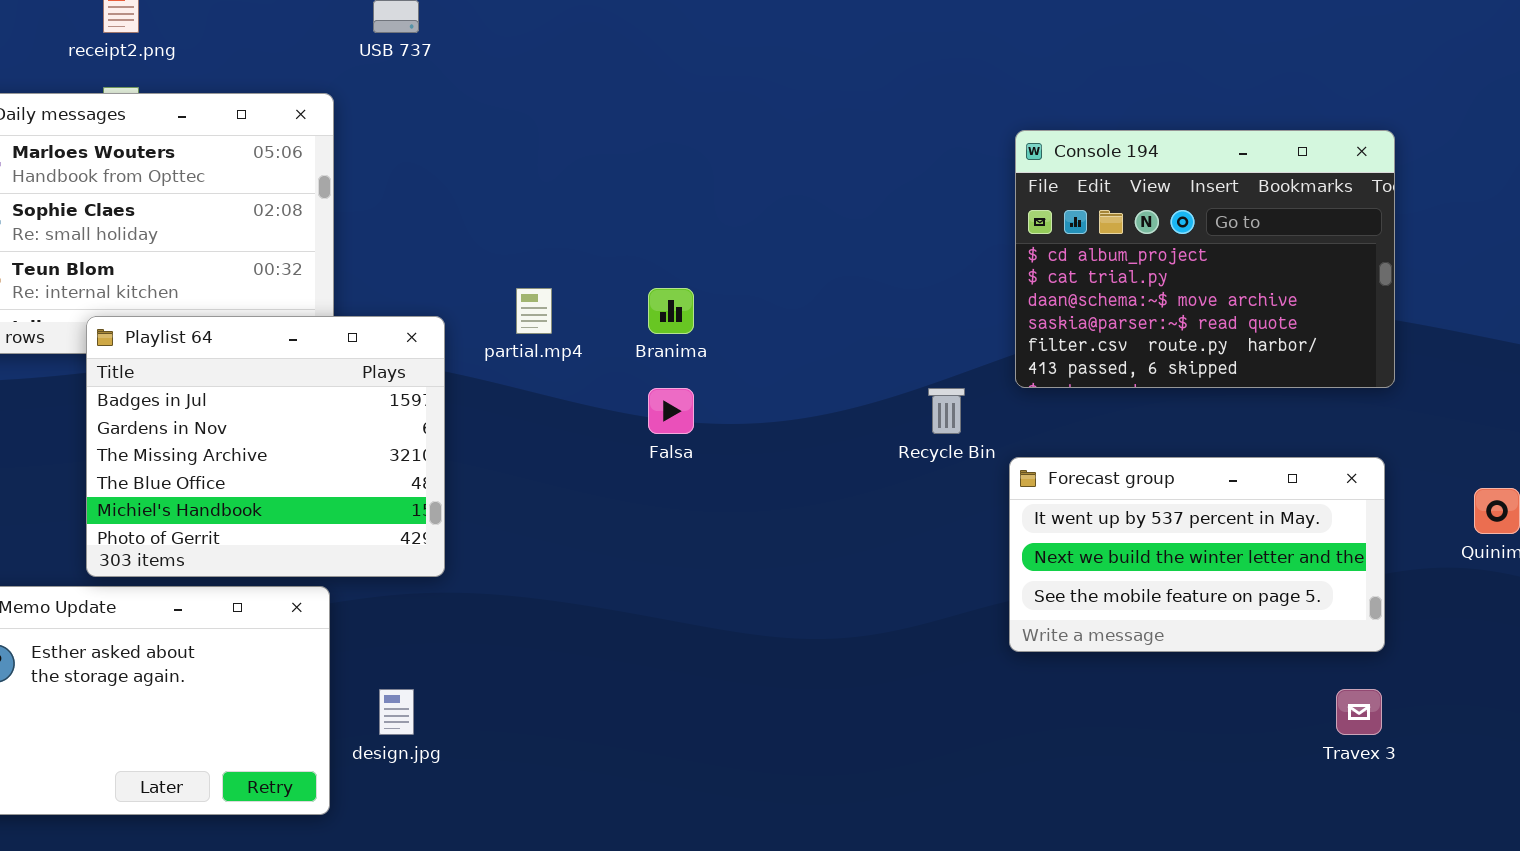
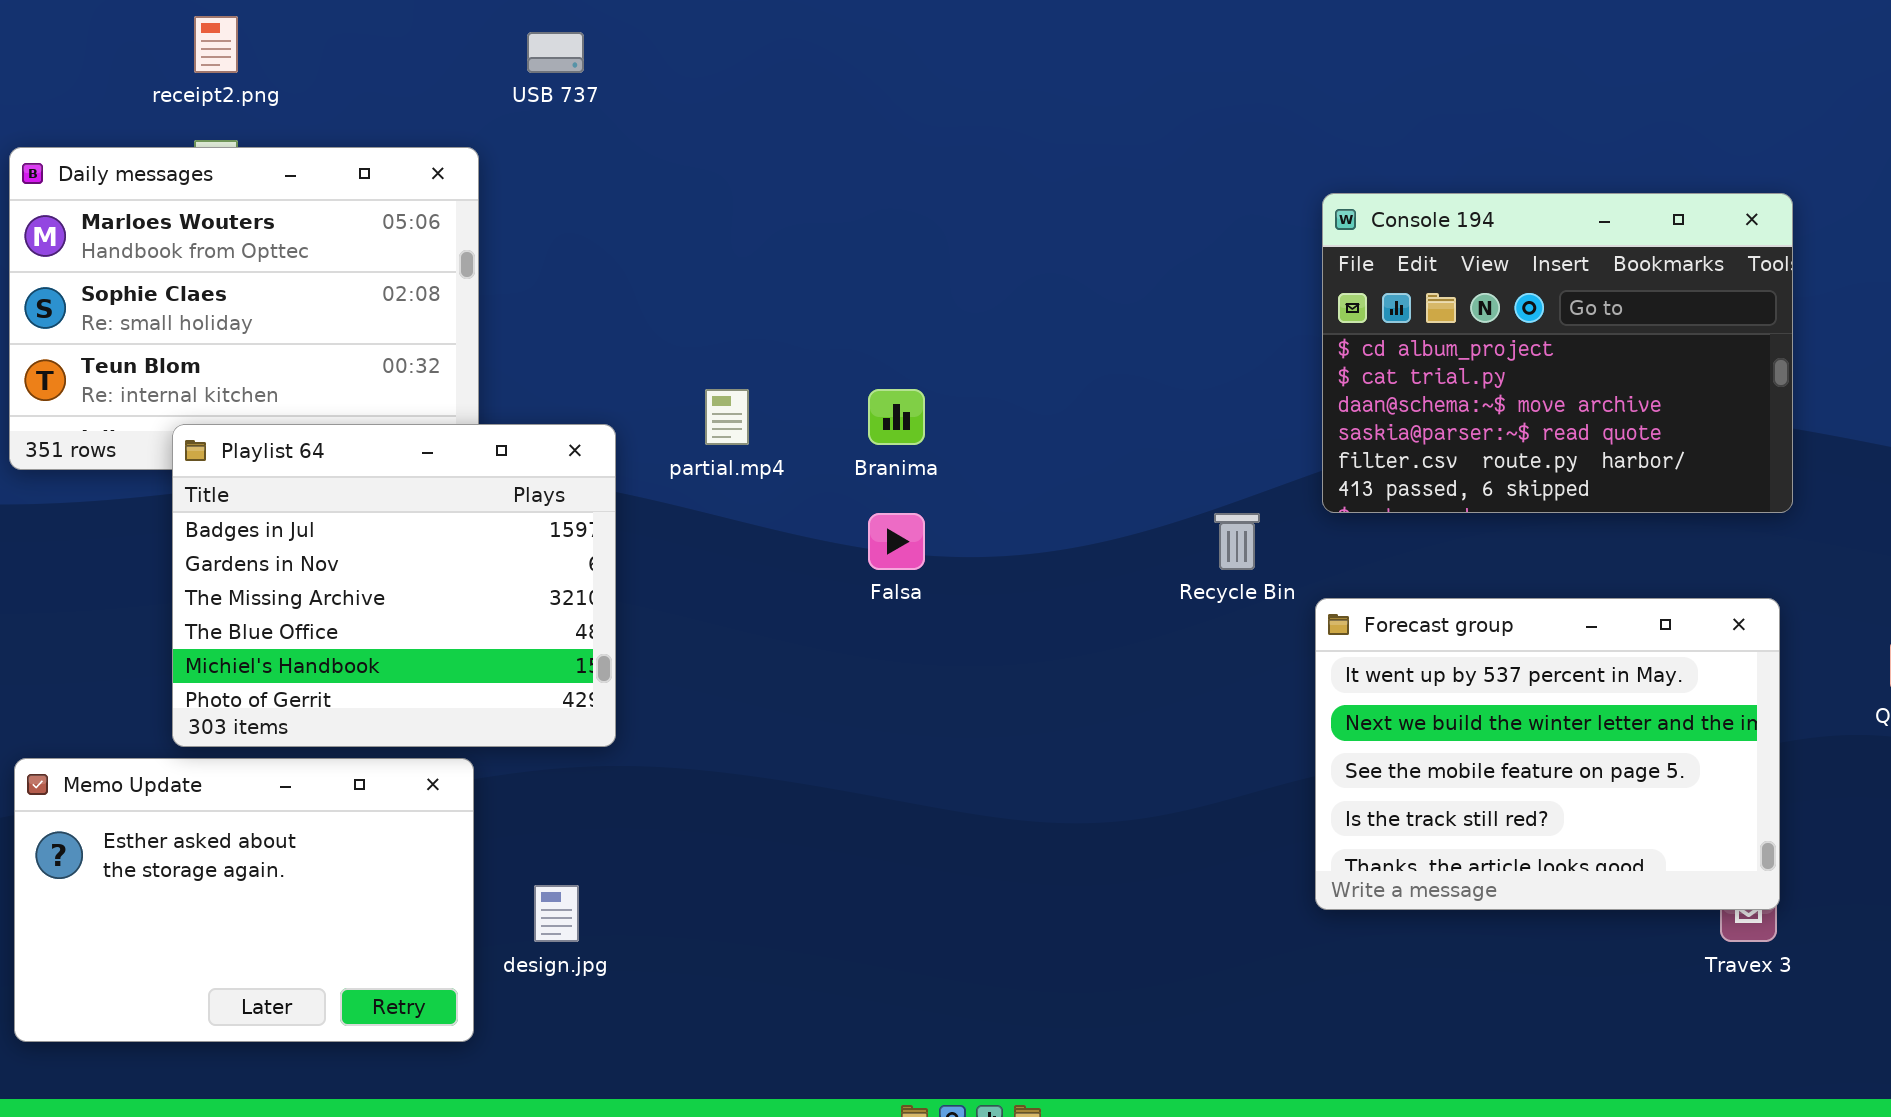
Forecast group: [1009,457,1385,652] -> [1315,598,1780,910], resized

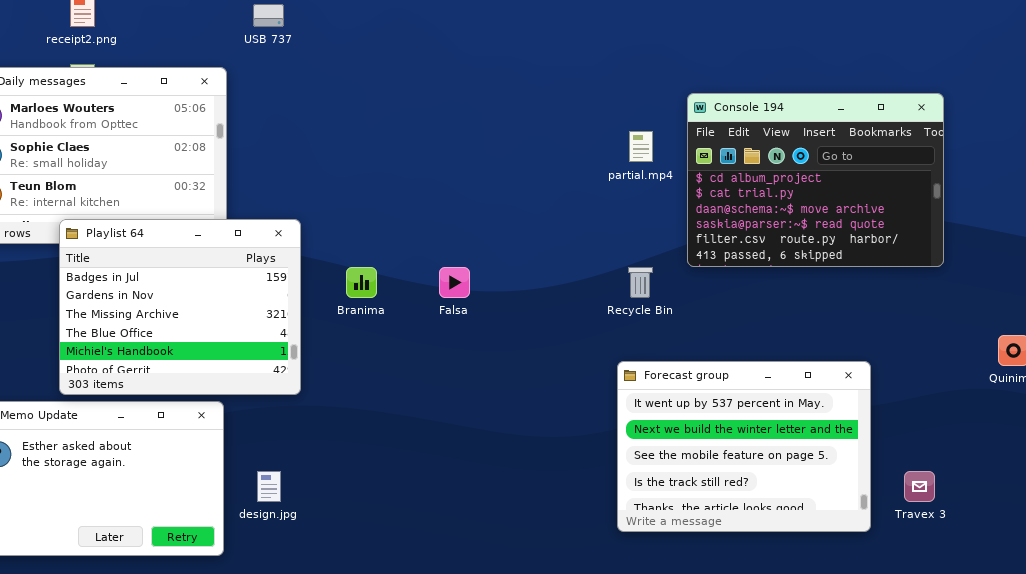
partial.mp4: [705,389,749,445] -> [629,131,653,162], moved
Branima: [868,389,925,445] -> [346,267,377,298], moved
Forecast group: [1315,598,1780,910] -> [617,361,871,532], moved

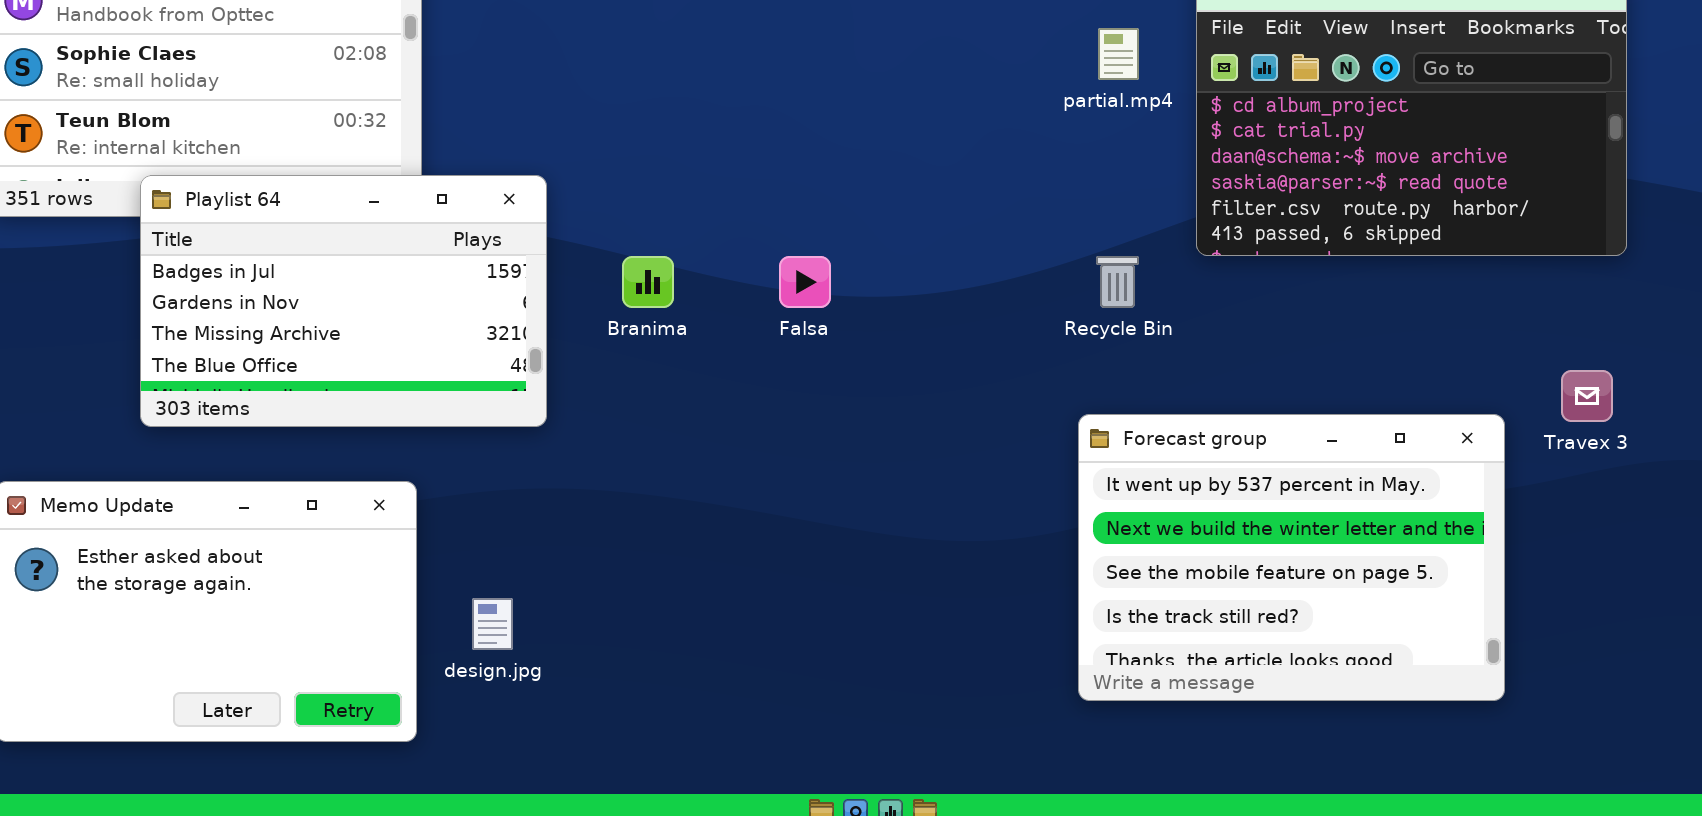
Playlist 64: [59,219,301,395] -> [140,175,547,427], resized
Travex 3: [904,471,935,502] -> [1561,370,1613,422], moved

